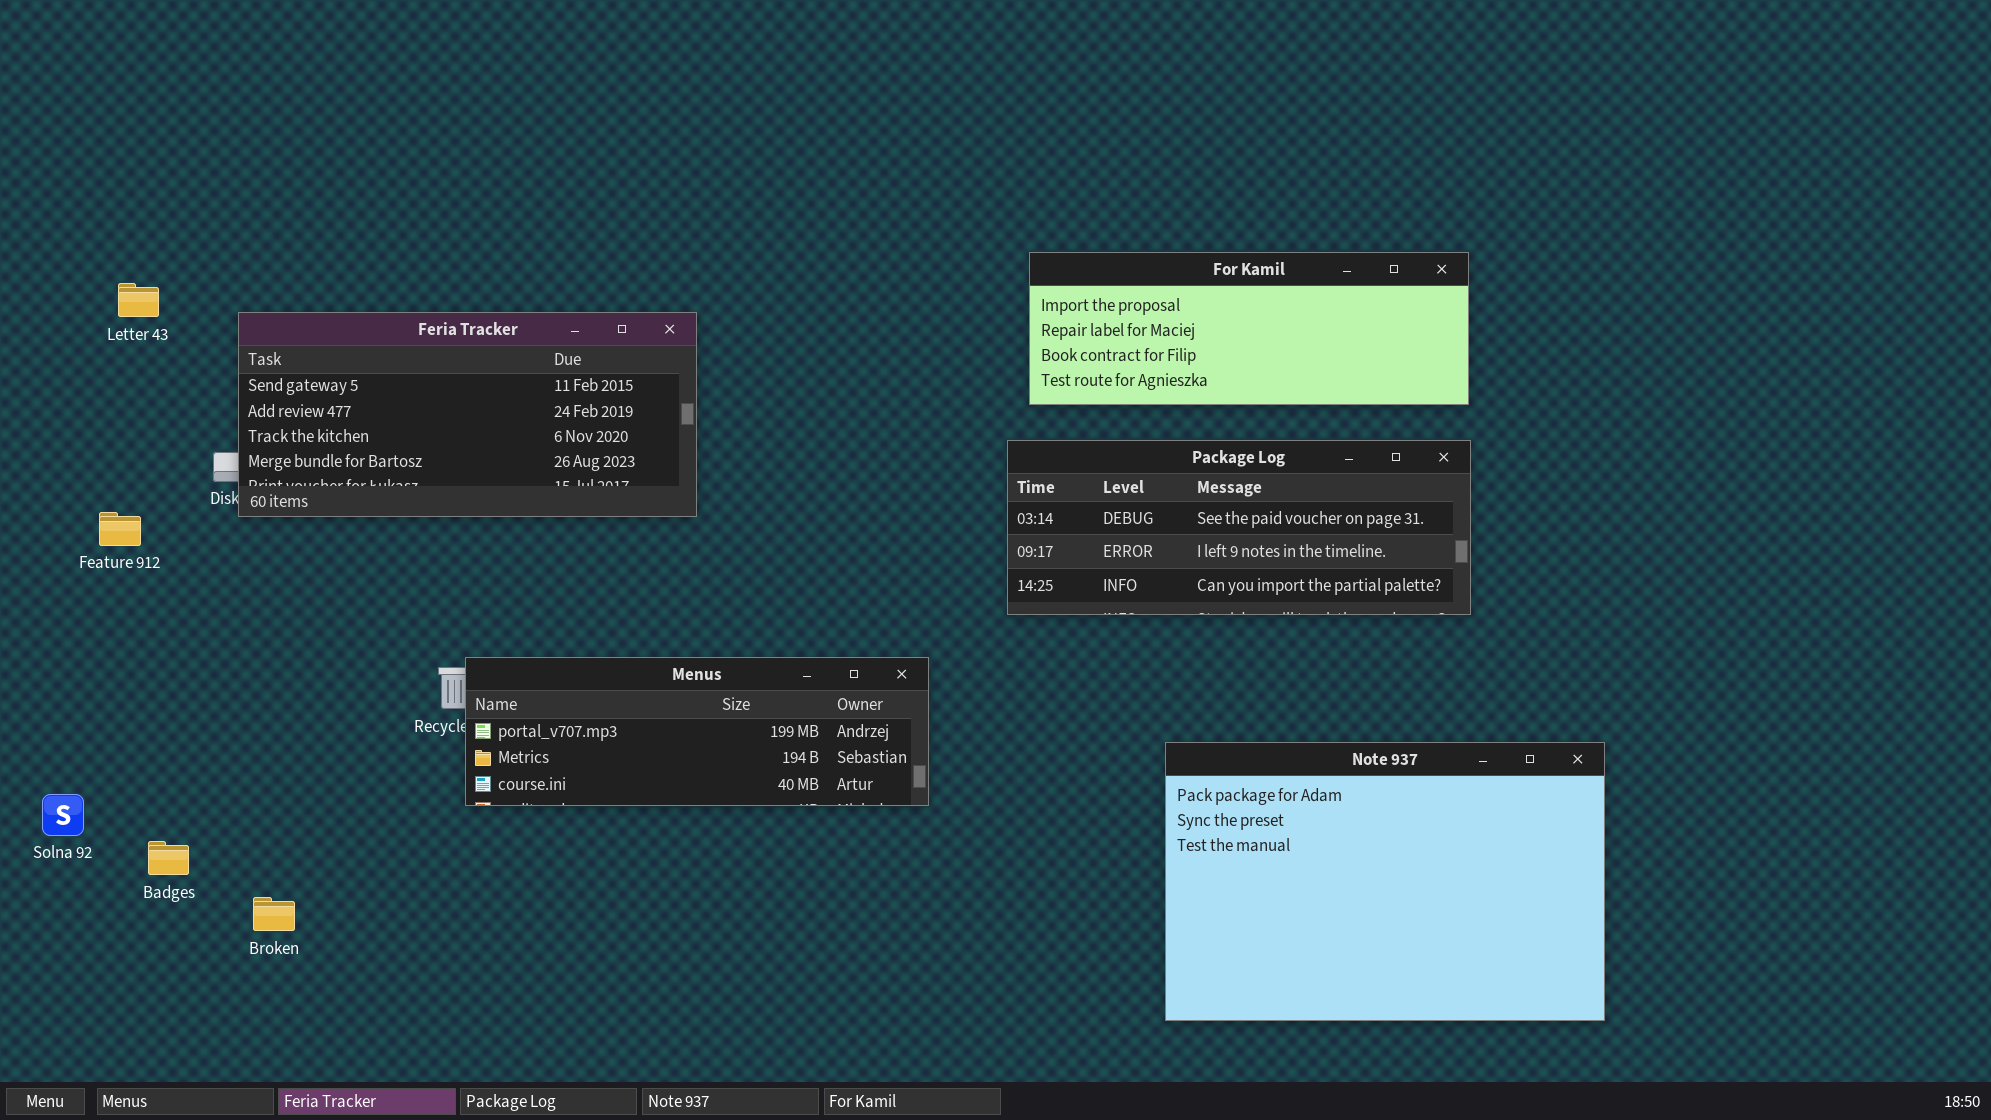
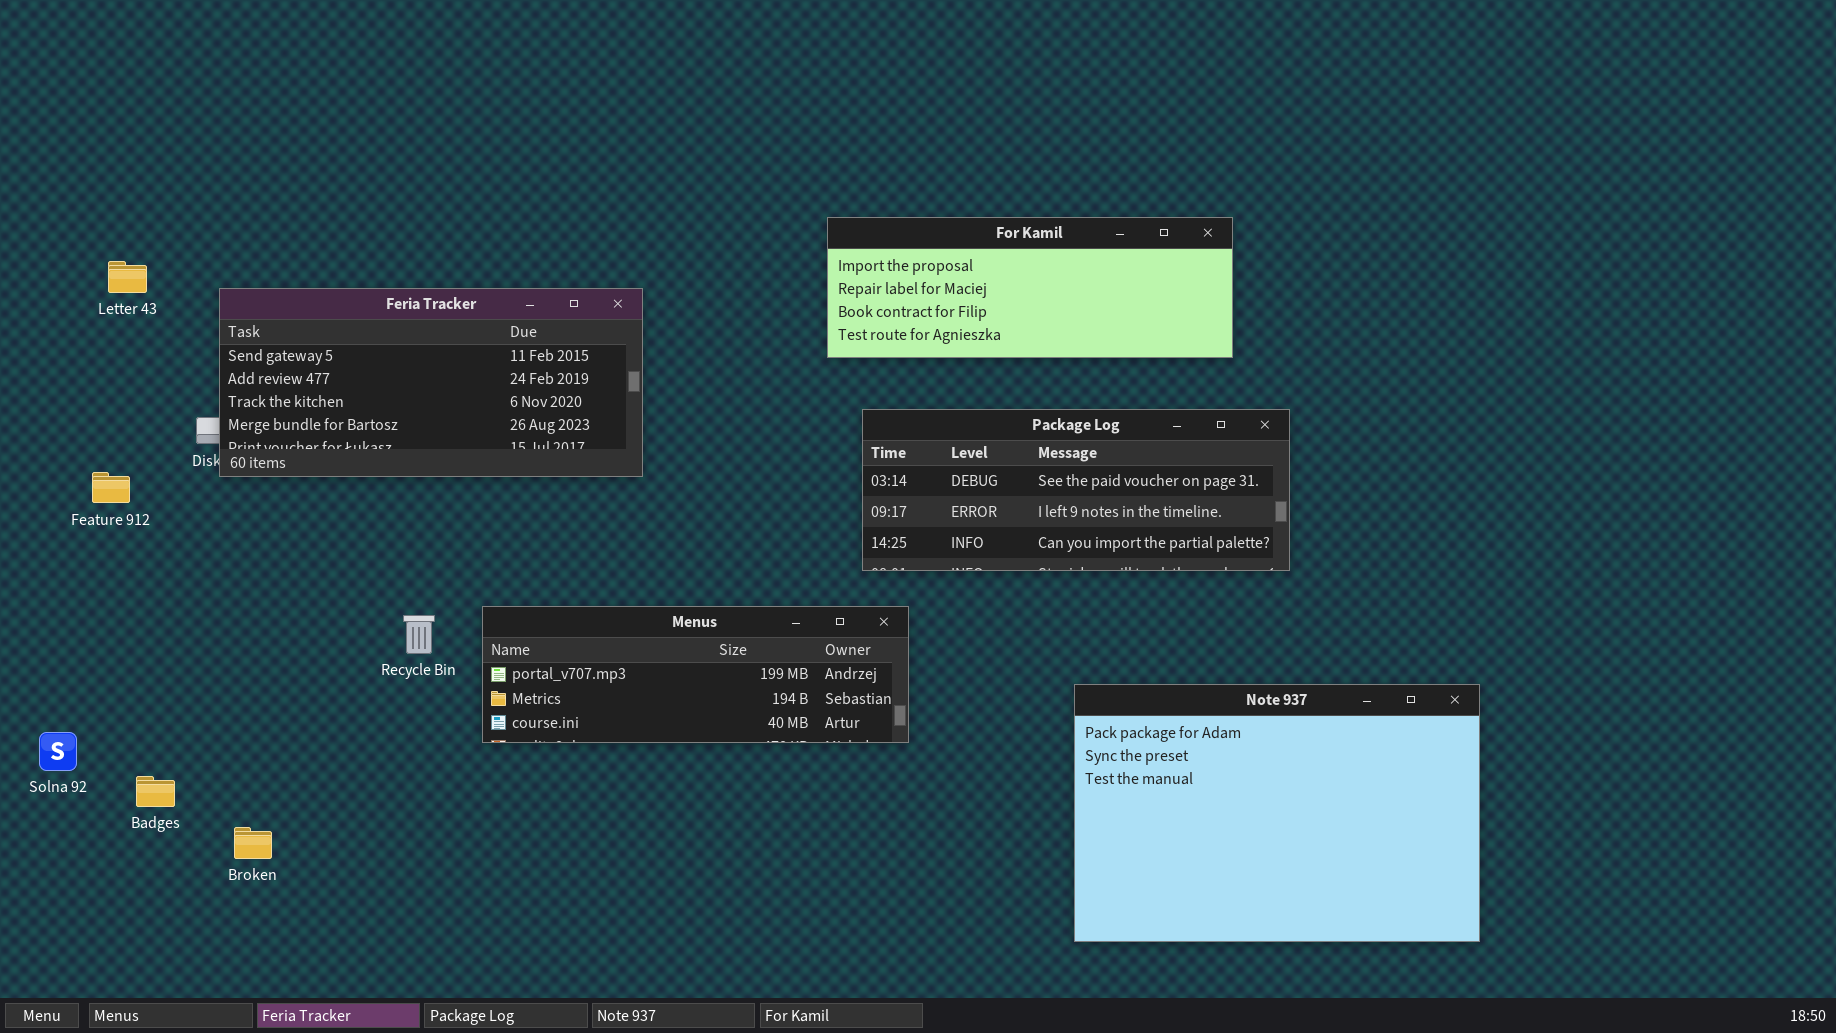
For Kamil: [1029,252,1469,405] -> [827,217,1233,358], moved
Package Log: [1007,440,1471,615] -> [862,409,1290,571], moved
Menus: [465,657,929,806] -> [482,606,909,743], moved

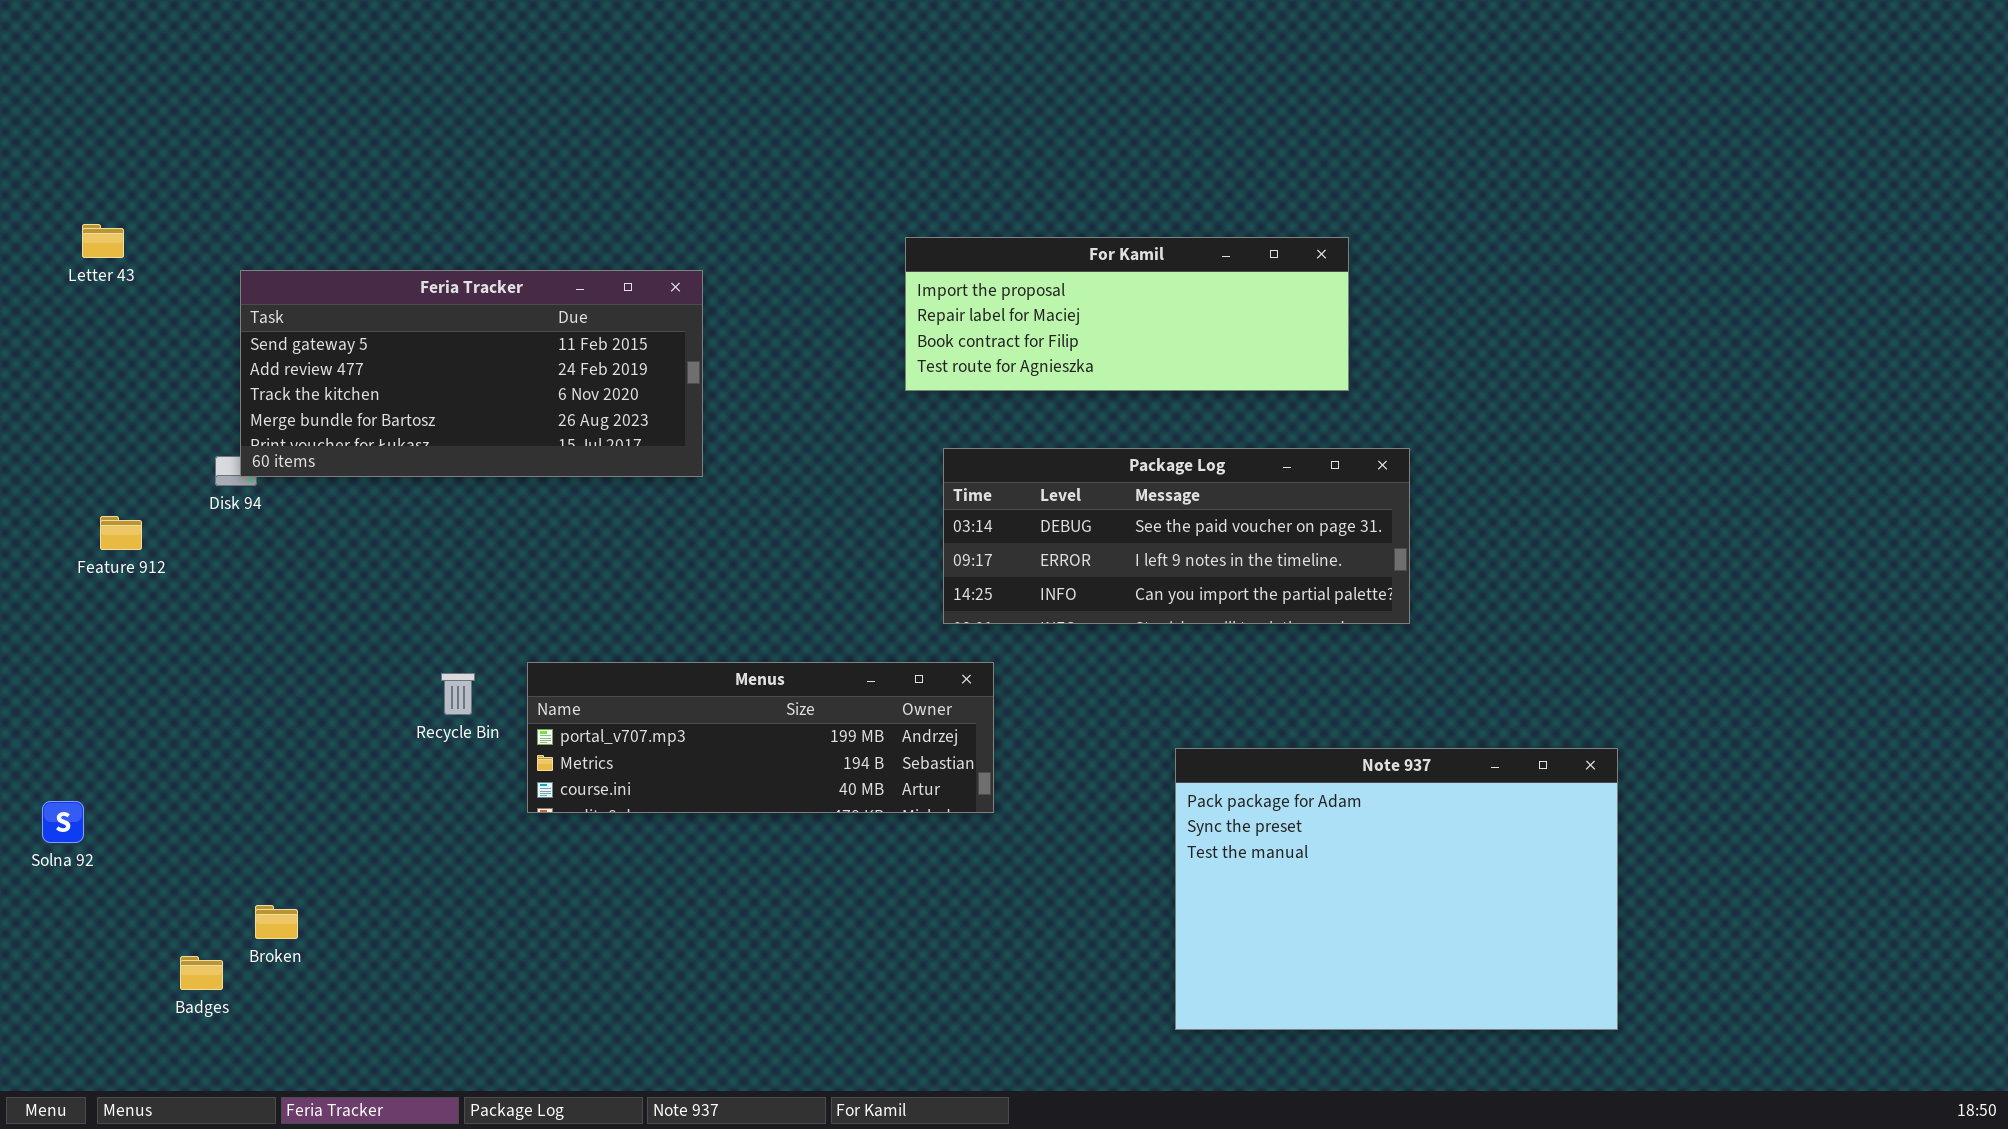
Letter 43: [108,261,147,293] -> [82,224,124,258], moved
Feria Tracker: [219,288,643,477] -> [240,270,703,477], moved
Badges: [136,776,175,807] -> [180,956,223,990], moved

